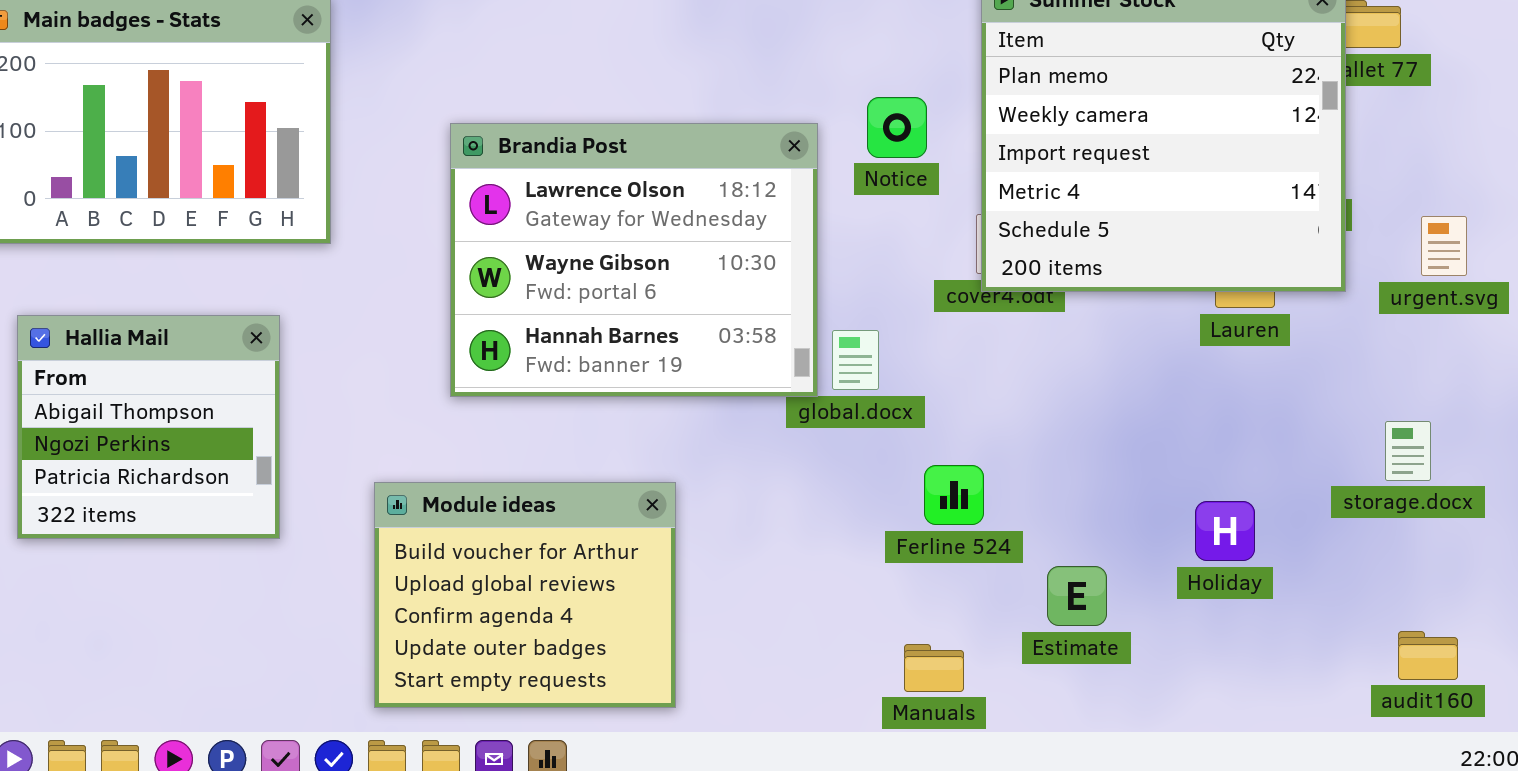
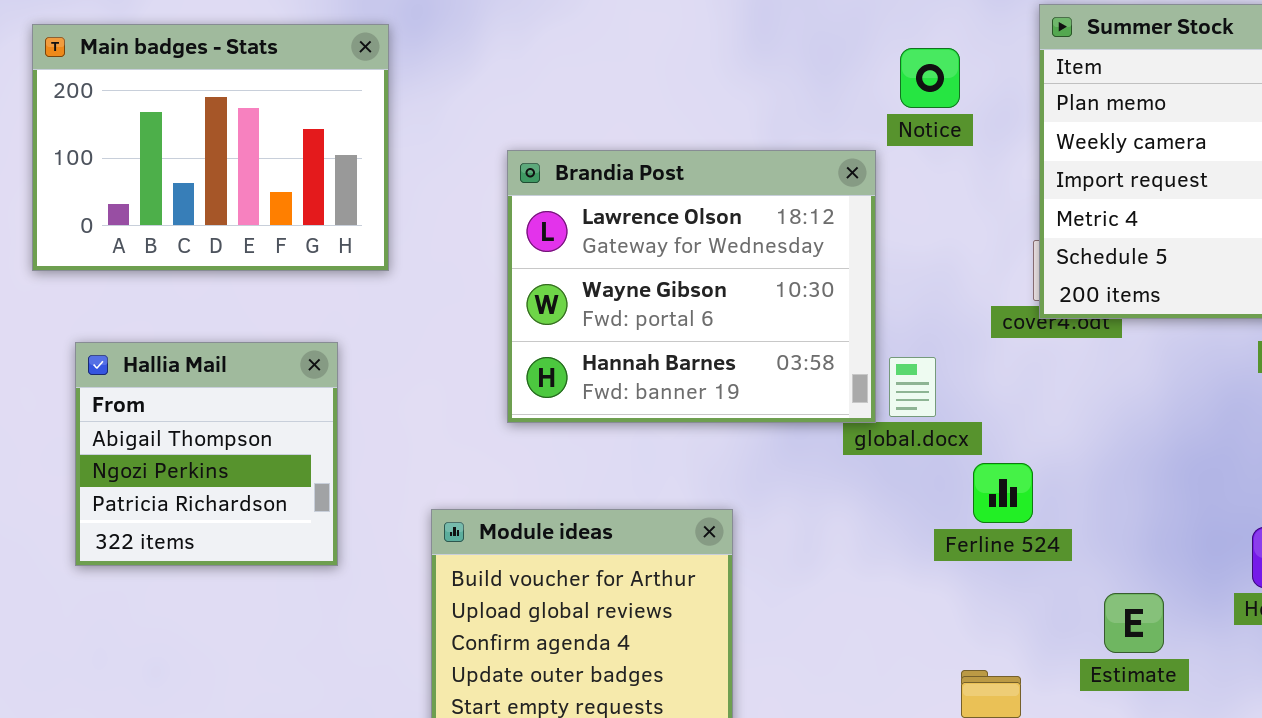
Notice: [867,97,927,158] -> [900,48,960,108], moved
Ferline 524: [924,465,984,525] -> [973,463,1033,523], moved

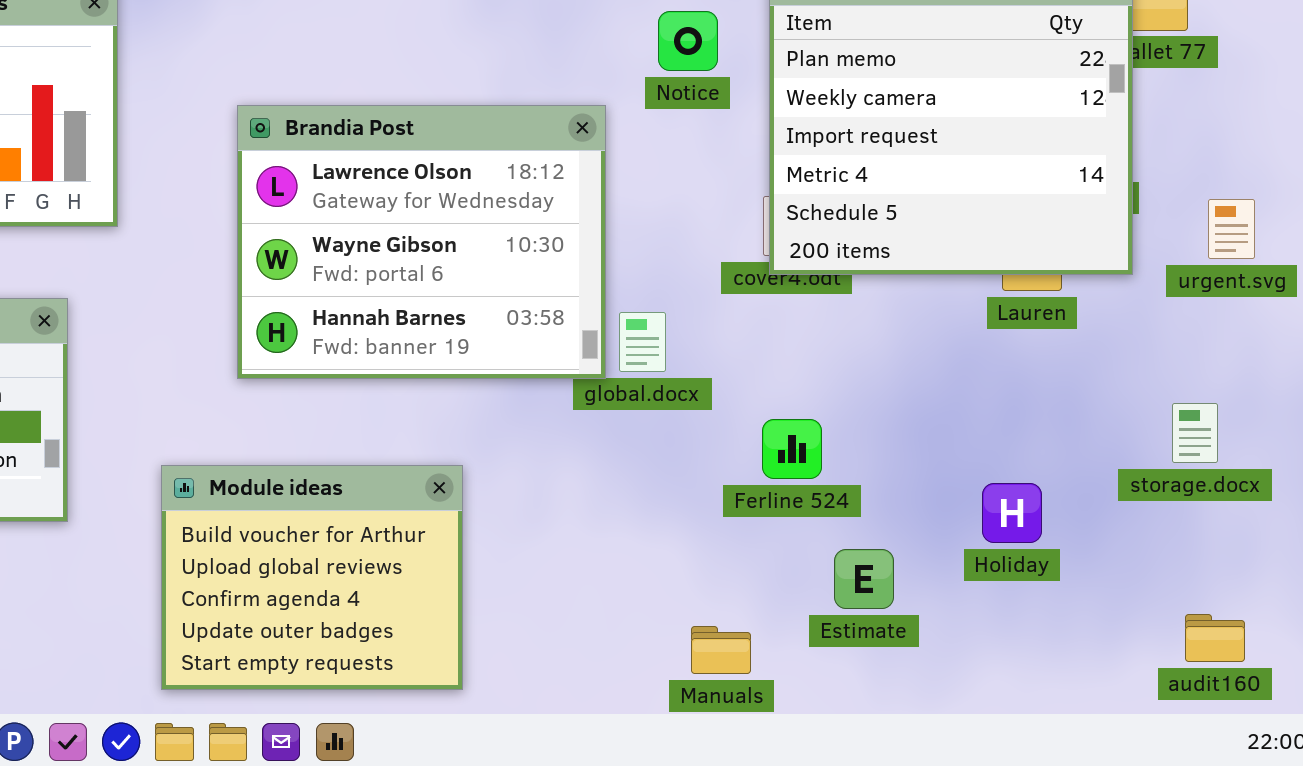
Notice: [900,48,960,108] -> [658,11,718,71], moved
Ferline 524: [973,463,1033,523] -> [762,419,822,479], moved

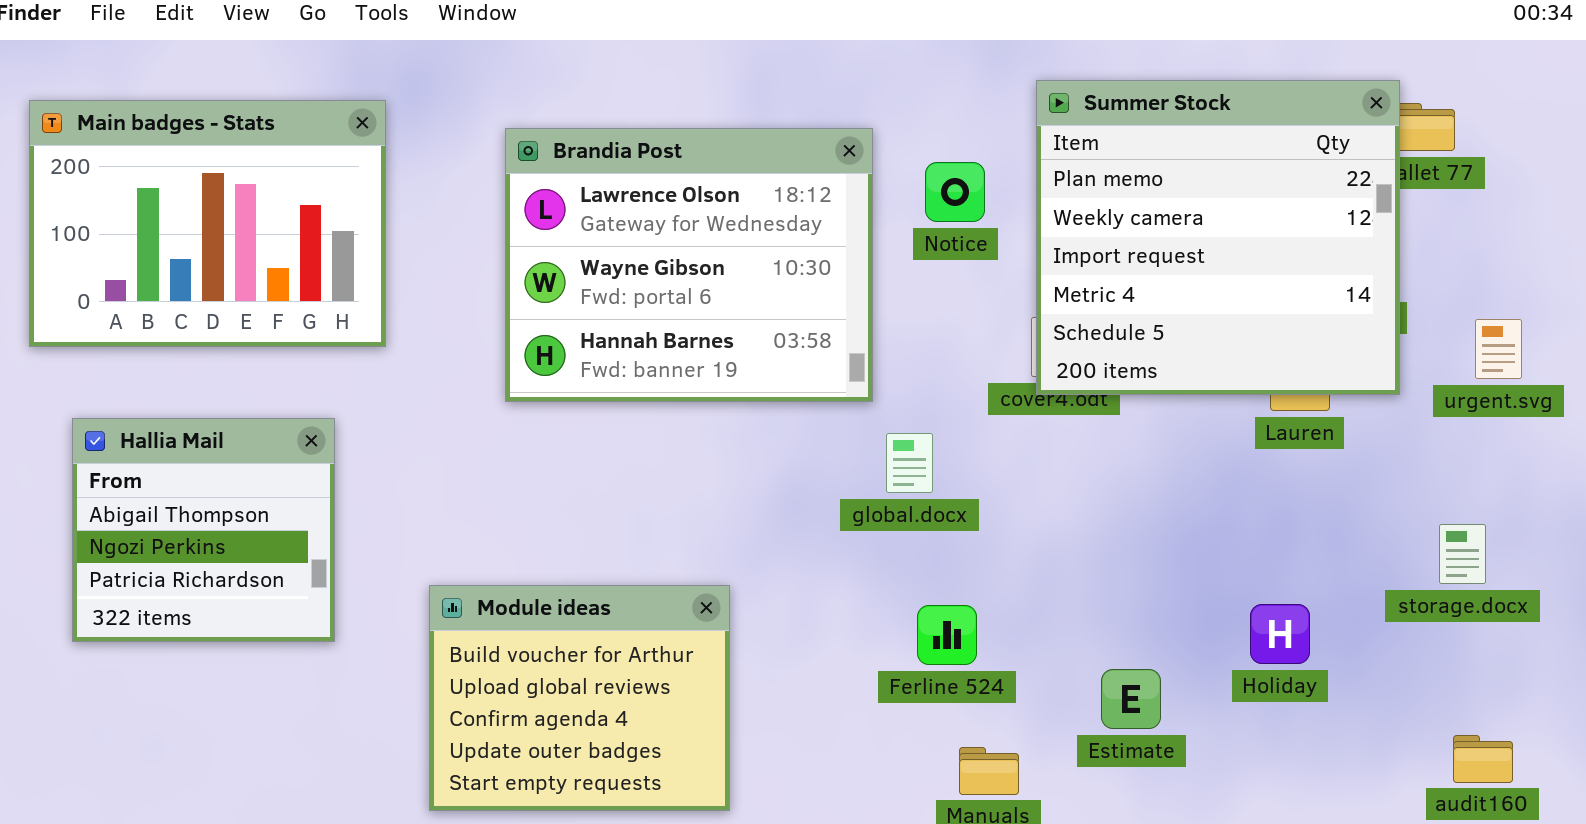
Notice: [658,11,718,71] -> [925,162,985,222], moved
Brandia Post: [237,105,606,379] -> [505,128,873,402], moved
Ferline 524: [762,419,822,479] -> [917,605,977,665], moved

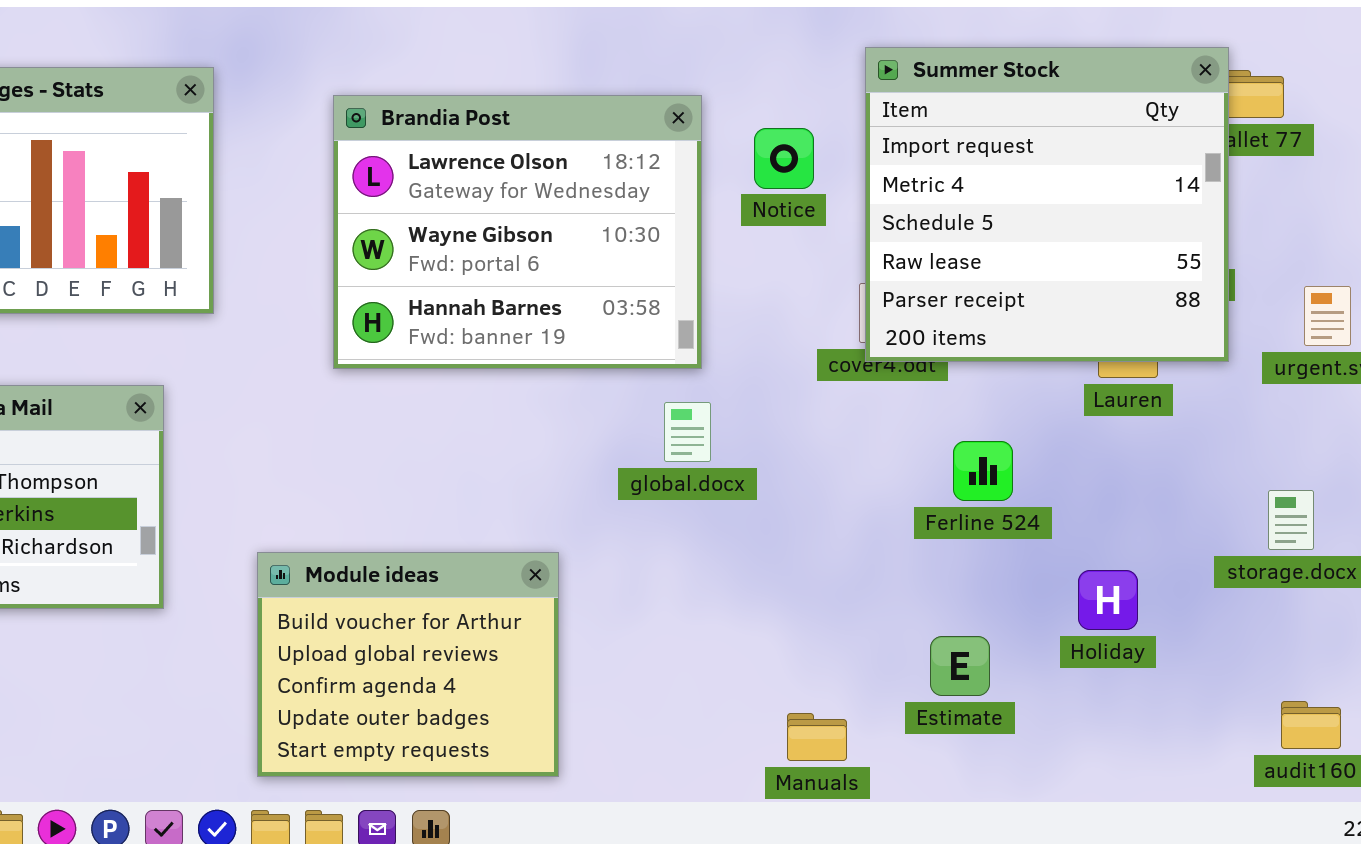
Summer Stock: [1036,80,1400,395] -> [865,47,1229,362], scrolled down 2 rows
global.docx: [886,433,933,493] -> [664,402,711,462], moved
Ferline 524: [917,605,977,665] -> [953,441,1013,501], moved

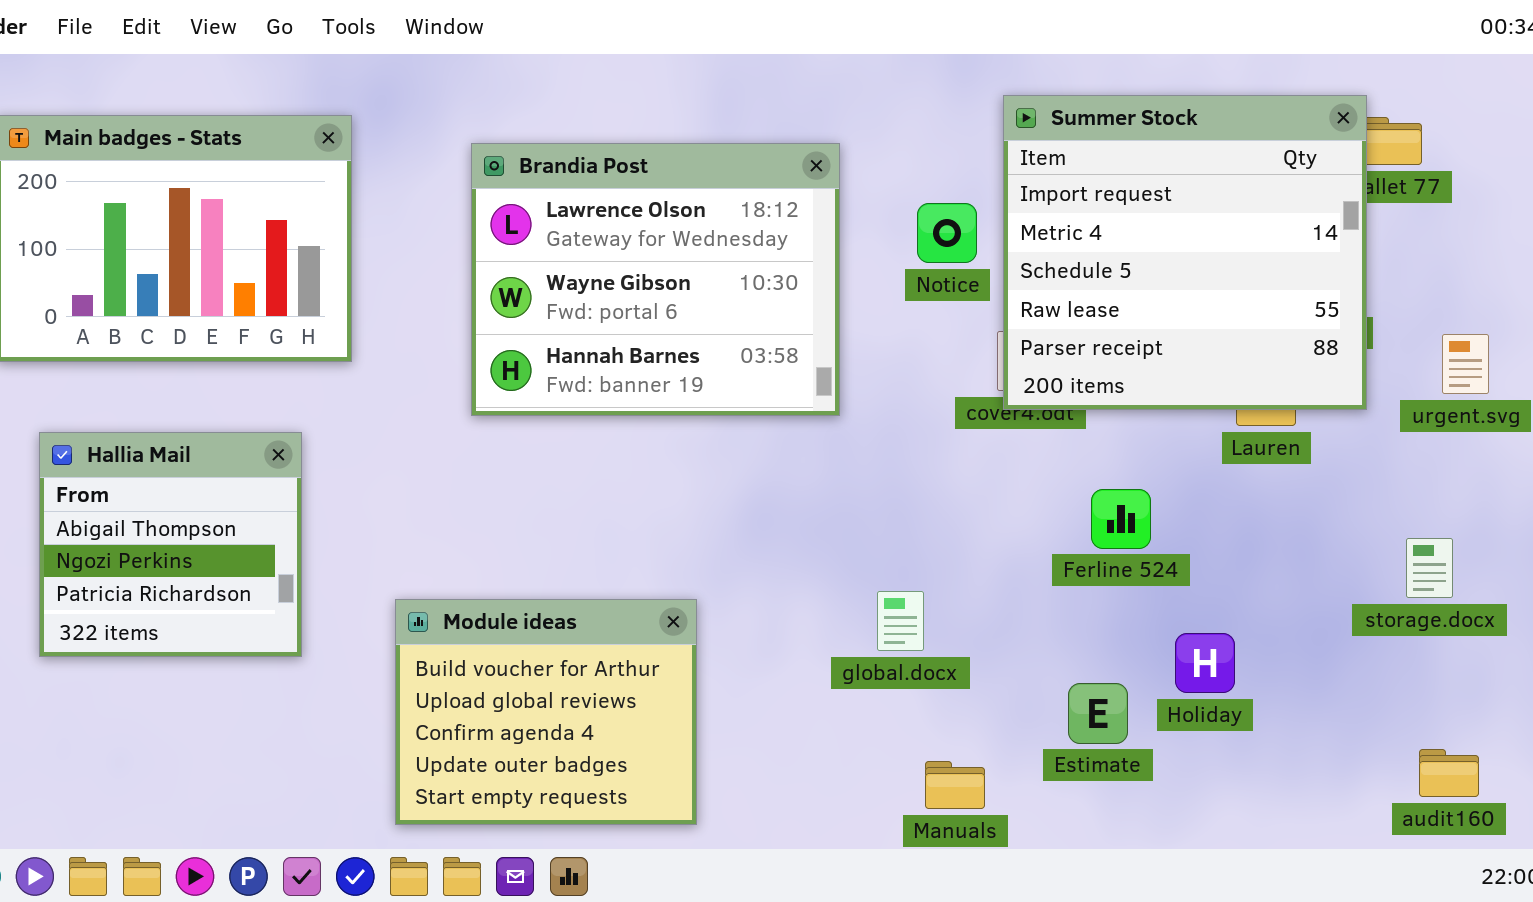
Notice: [754,128,814,189] -> [917,203,977,263], moved
global.docx: [664,402,711,462] -> [877,591,924,651], moved
Holiday: [1078,570,1138,630] -> [1175,633,1235,693], moved

